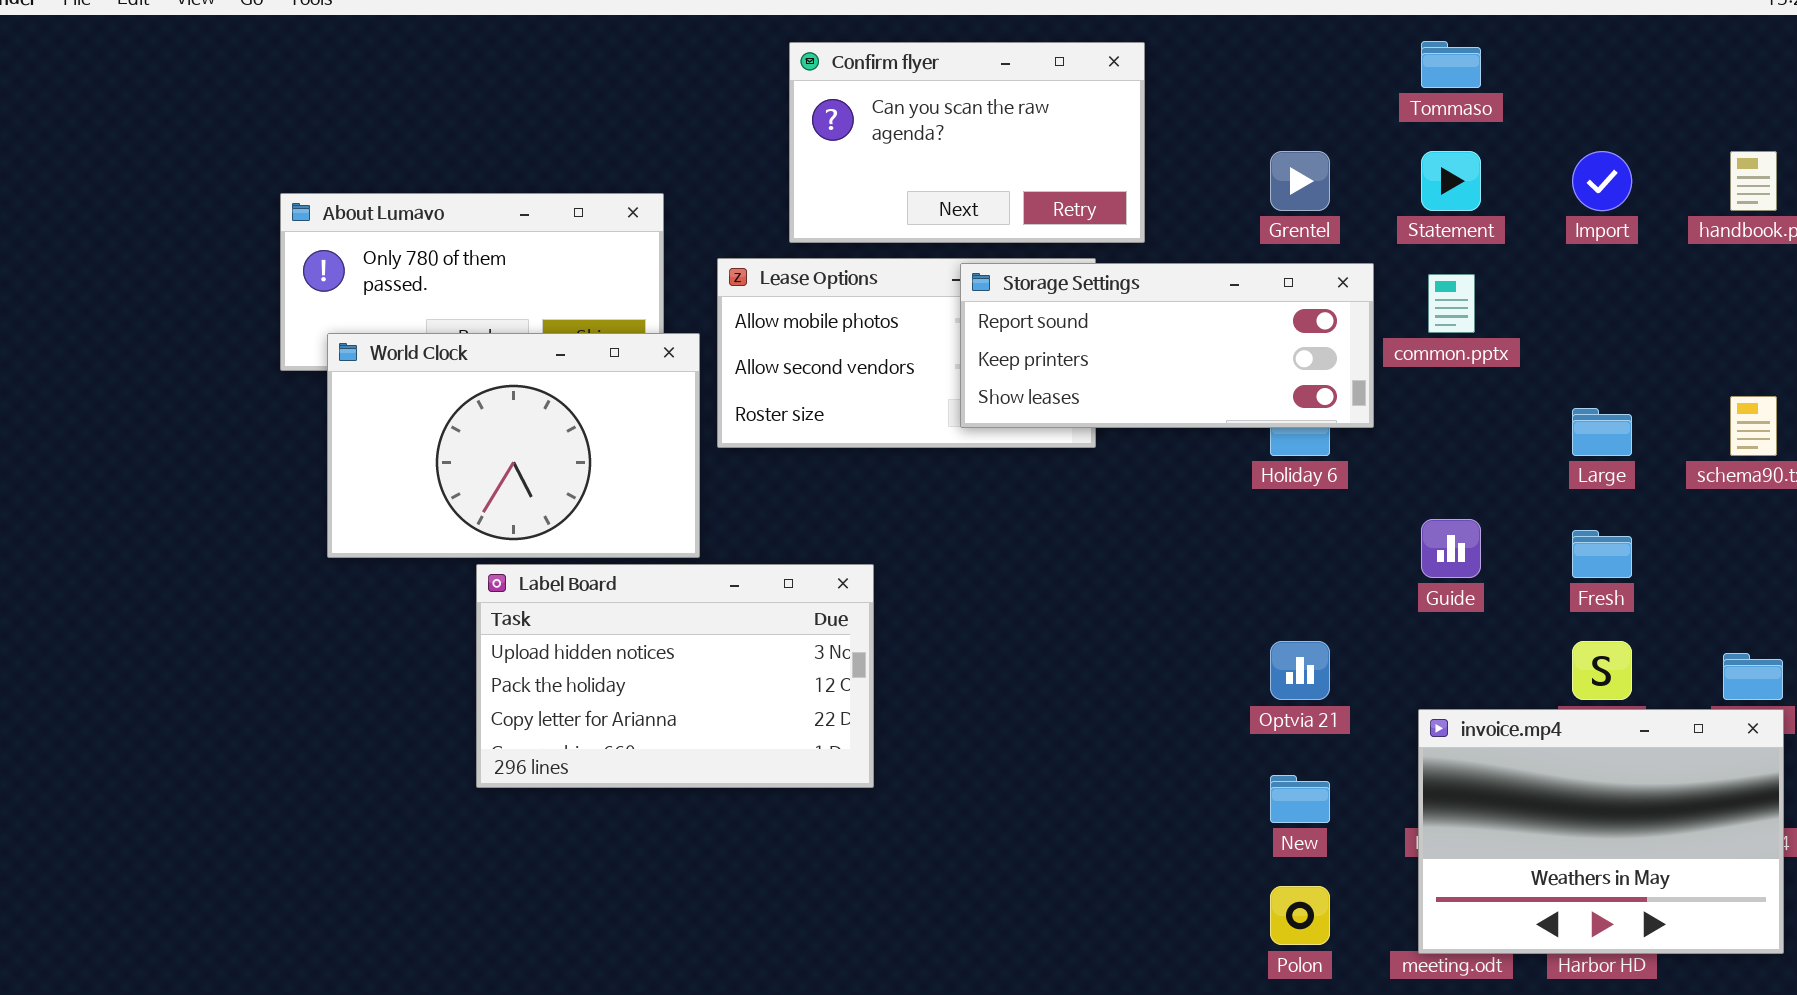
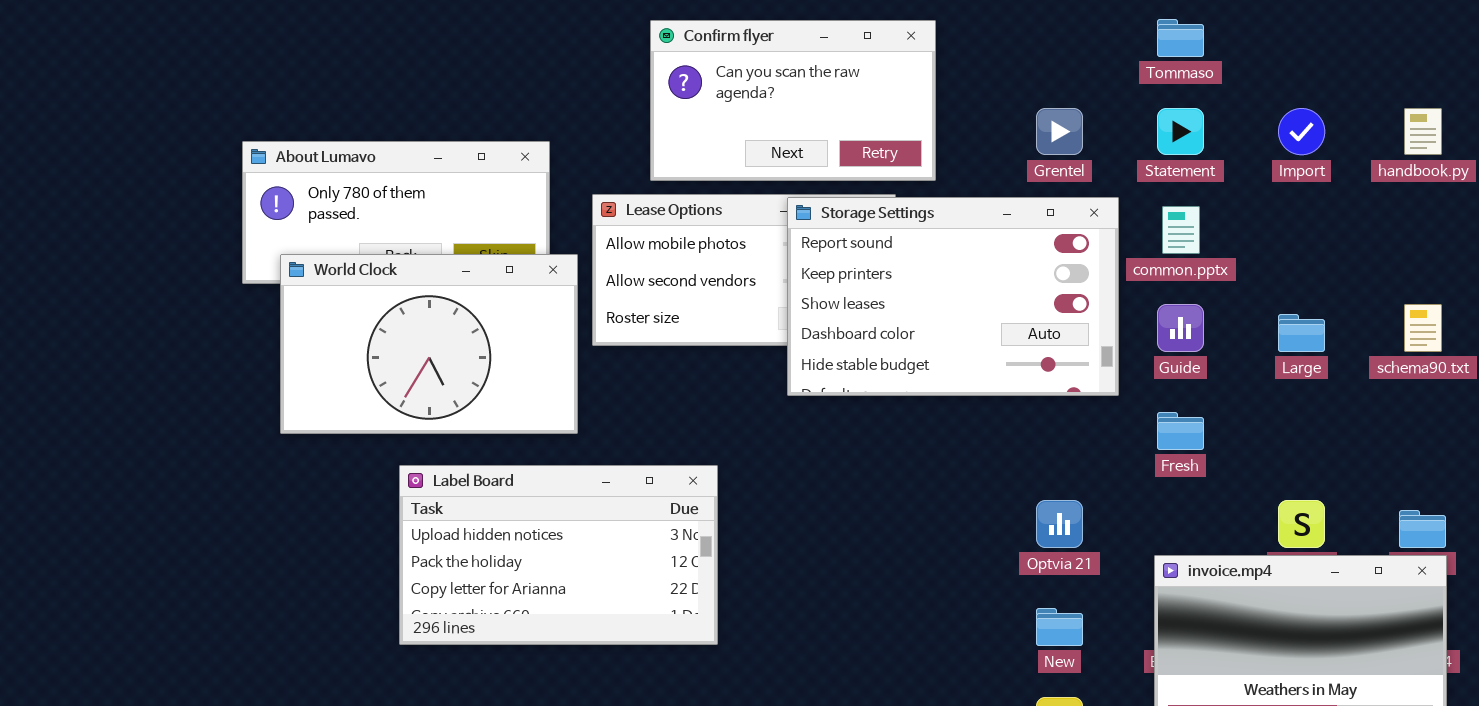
Storage Settings: [960,263,1374,428] -> [787,197,1119,396], resized
Guide: [1421,519,1481,578] -> [1157,304,1204,352], moved
Fresh: [1572,530,1632,578] -> [1157,412,1204,450], moved
Label Board: [476,564,874,788] -> [399,465,718,645], moved

